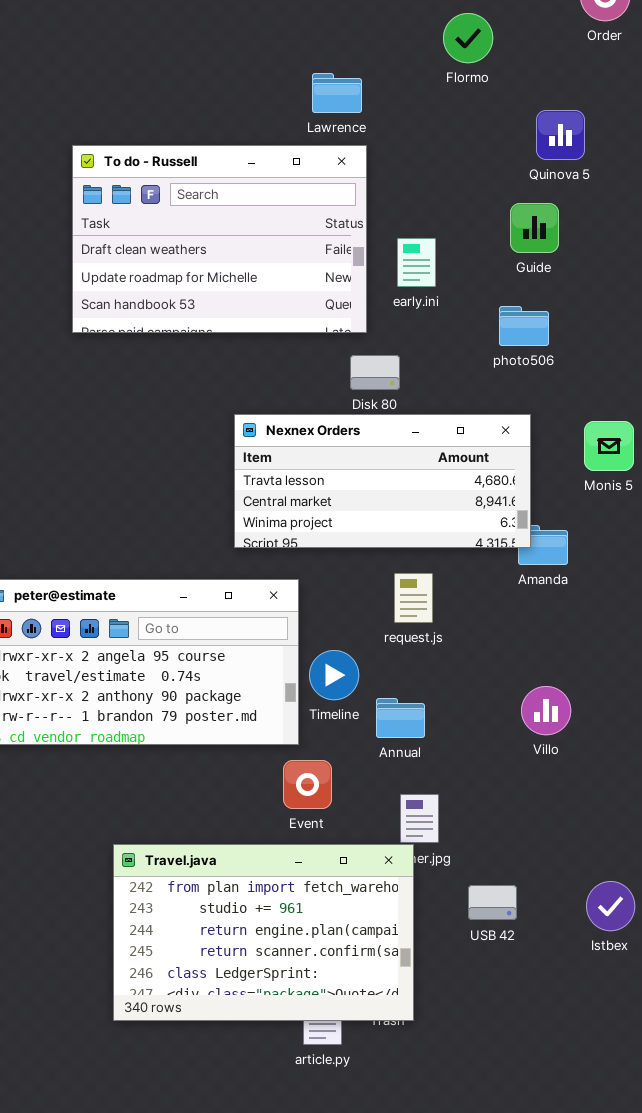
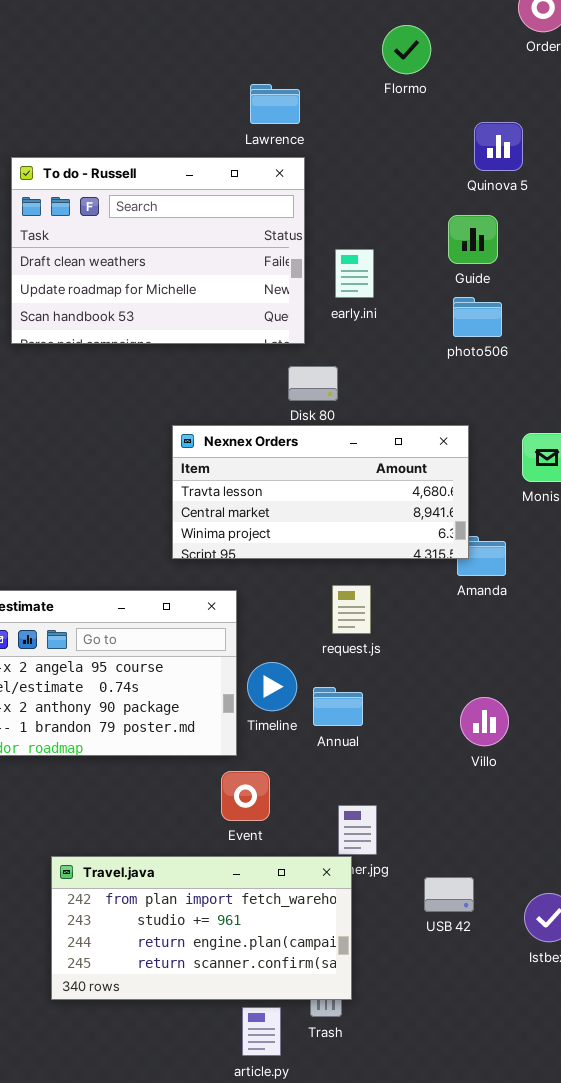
photo506: [499,306,549,346] -> [453,297,502,337], moved
Annual: [376,698,425,738] -> [313,687,363,726], moved
Travel.java: [113,844,414,1021] -> [51,856,352,1000], resized
USB 42: [468,885,517,920] -> [424,877,474,912], moved

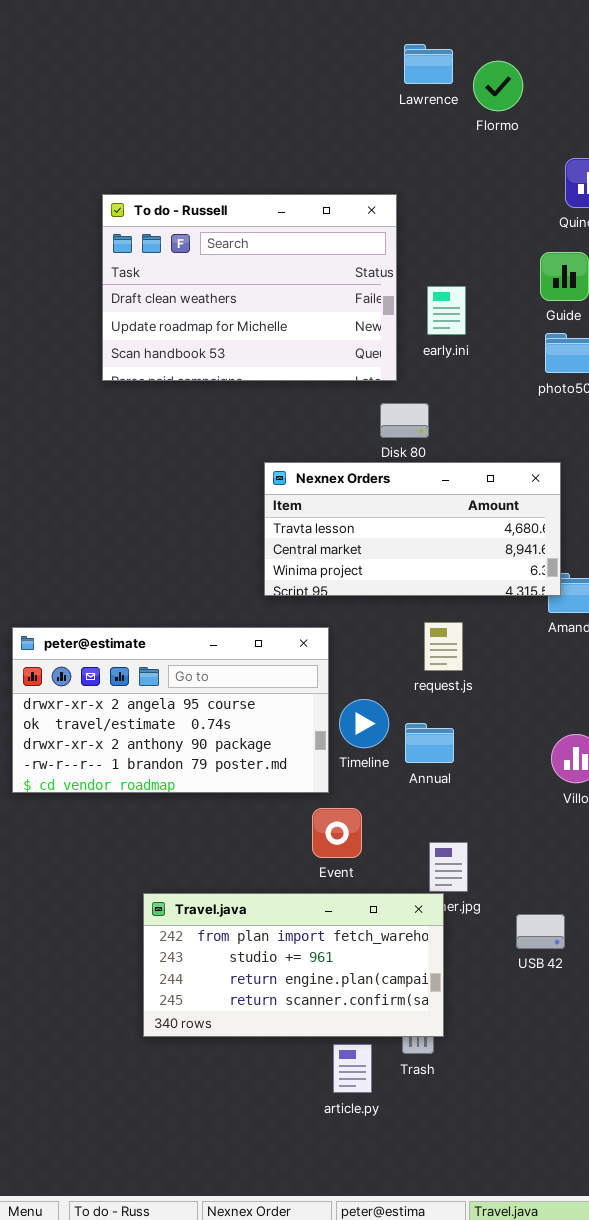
Lawrence: [250,84,300,124] -> [404,44,453,84], moved

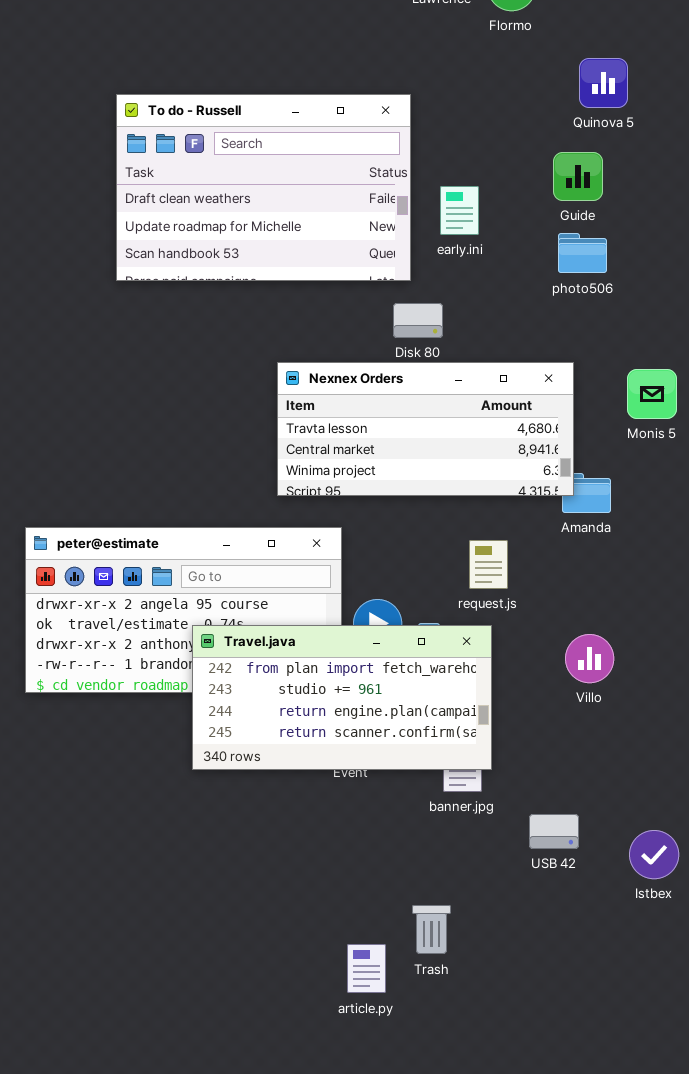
request.js: [424,622,463,671] -> [469,540,508,589], moved
Travel.java: [143,893,444,1037] -> [192,625,492,770], moved

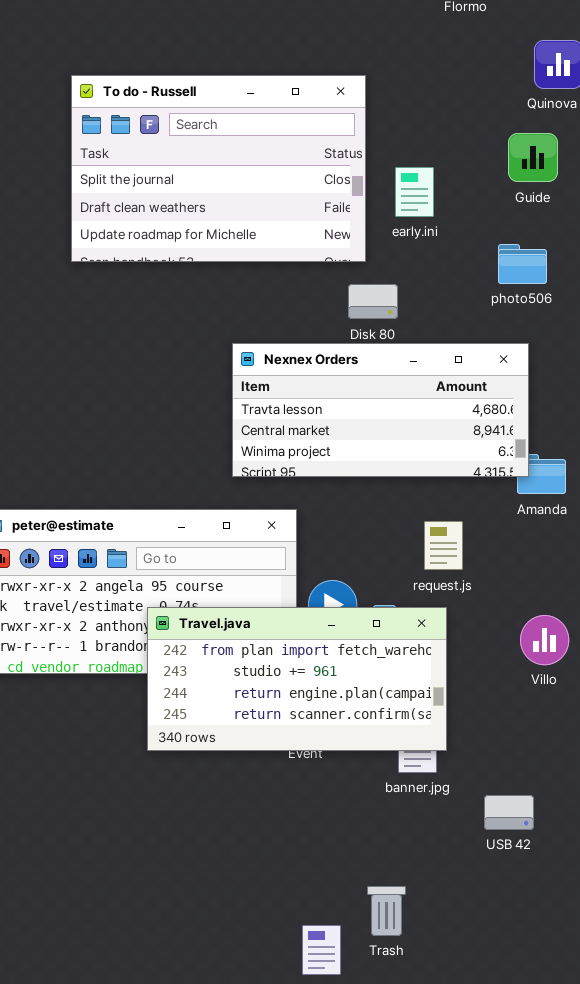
To do - Russell: [116,94,411,281] -> [71,75,366,262], scrolled up 1 row
photo506: [558,233,607,273] -> [498,244,547,284], moved

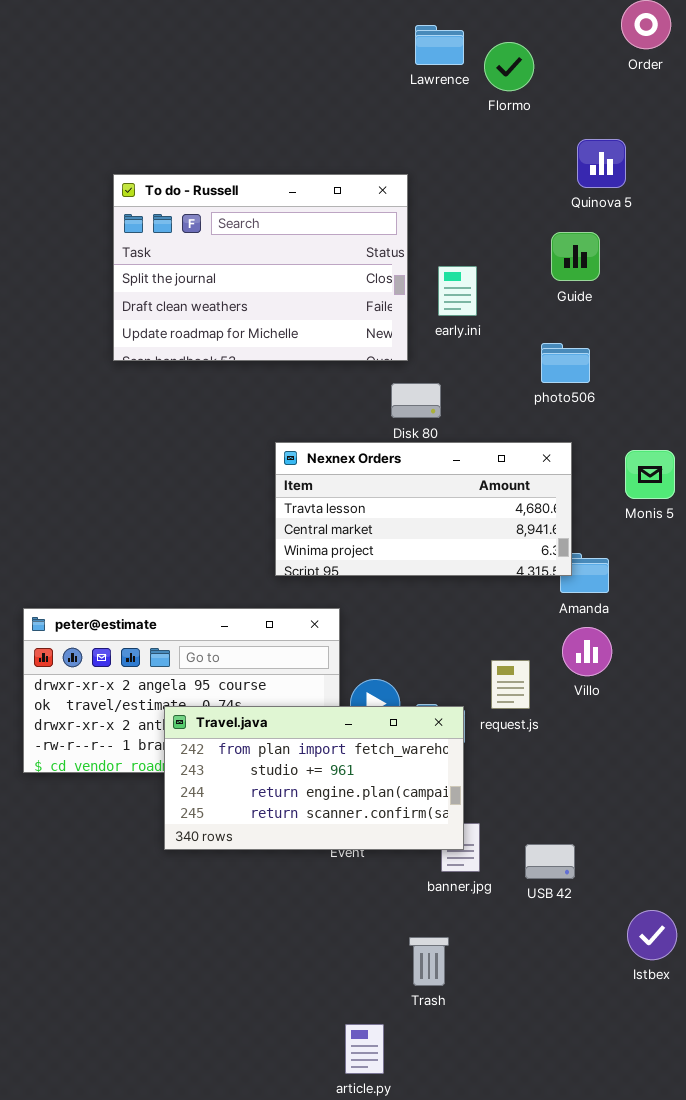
request.js: [424,521,463,570] -> [491,660,530,709], moved
Travel.java: [147,607,447,751] -> [164,706,464,850], moved
Villo: [520,615,569,665] -> [562,627,612,676], moved
USB 42: [484,795,534,830] -> [525,844,575,879], moved
Trash: [367,886,406,936] -> [409,937,449,986], moved

